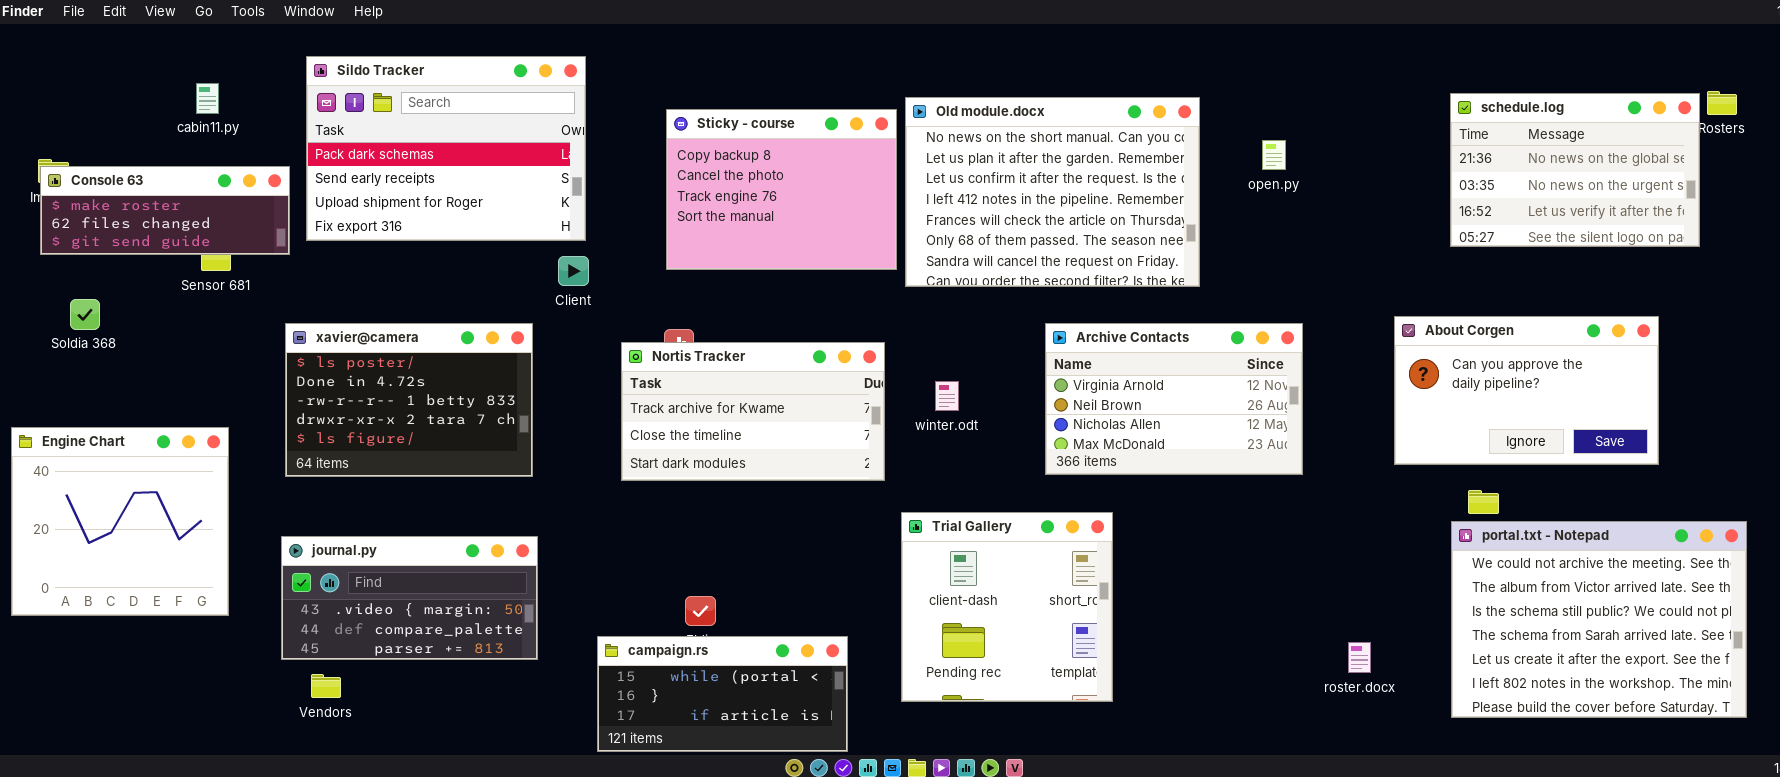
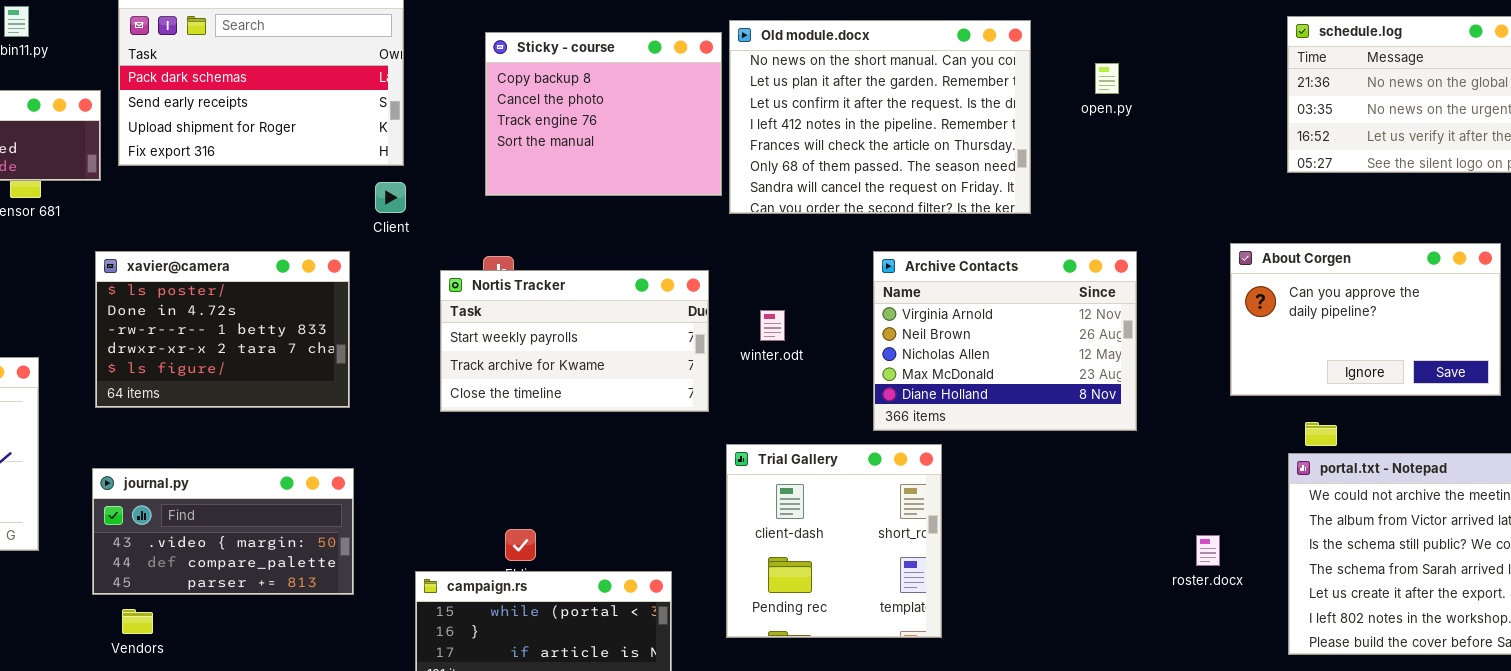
Archive Contacts: [1045,323,1303,475] -> [873,251,1137,431], resized
Nortis Tracker: [621,342,885,481] -> [440,270,709,412], scrolled up 1 row
roster.docx: [1348,642,1371,673] -> [1196,535,1220,566], moved

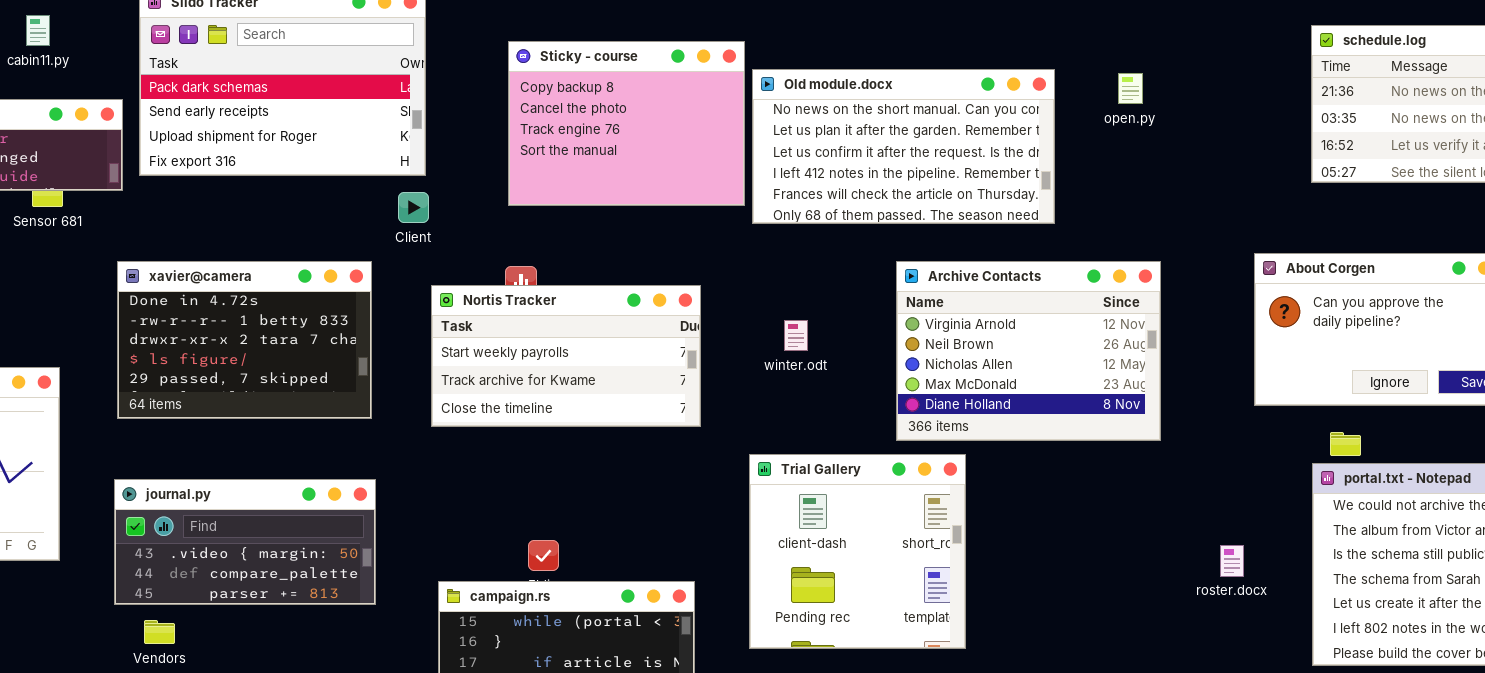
Old module.docx: [729,20,1031,214] -> [752,69,1055,224], resized
xavier@camera: [95,251,350,408] -> [117,261,372,419], scrolled down 1 row
Nortis Tracker: [440,270,709,412] -> [431,285,701,427], moved

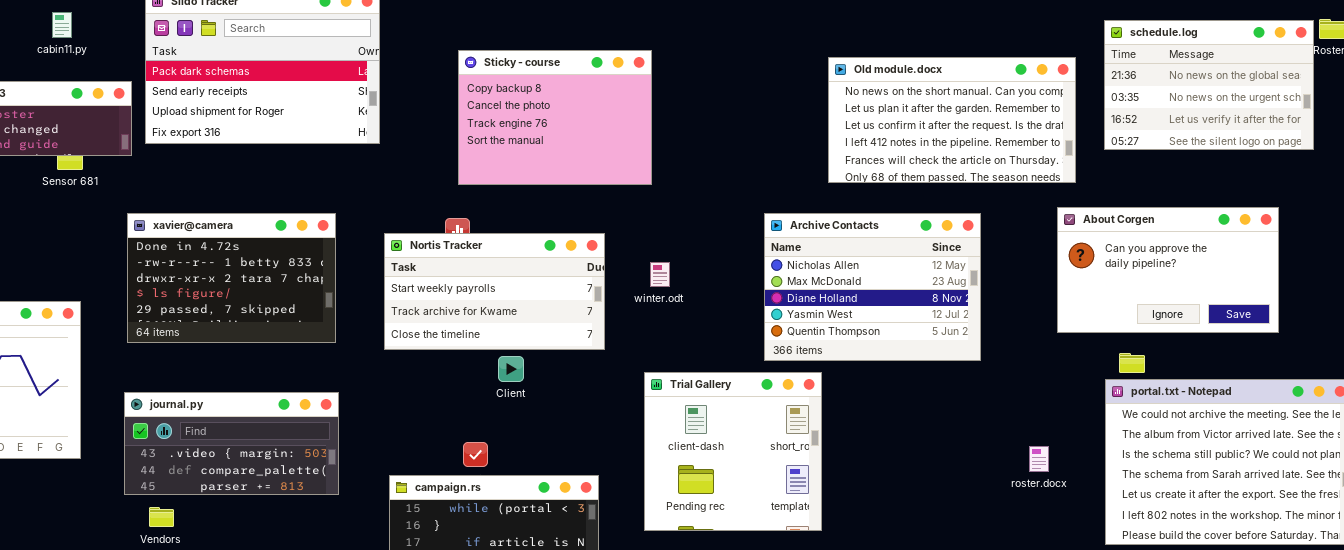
Sticky - course: [508,41,745,206] -> [458,50,652,185], moved
Old module.docx: [752,69,1055,224] -> [828,57,1076,183], moved
Client: [398,192,429,223] -> [498,356,524,382], moved
Archive Contacts: [896,261,1161,441] -> [764,213,981,361], scrolled down 2 rows
winter.odt: [784,320,808,351] -> [650,262,670,287], moved

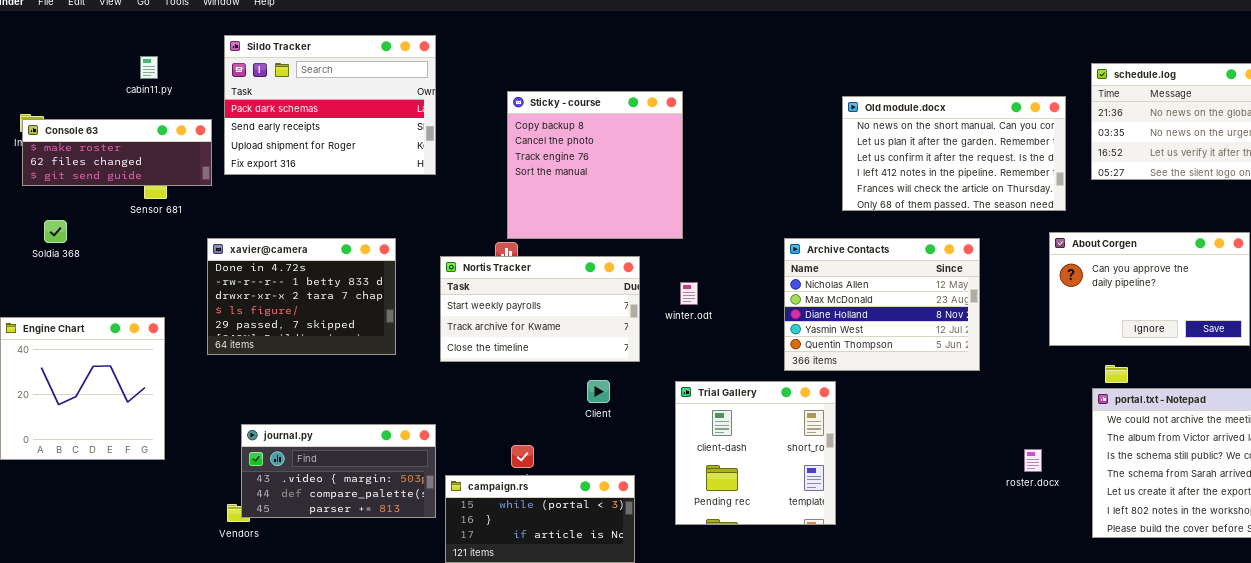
Sticky - course: [458,50,652,185] -> [507,91,683,239], resized
Client: [498,356,524,382] -> [587,380,610,403], moved
journal.py: [124,392,339,495] -> [241,424,436,518], moved

